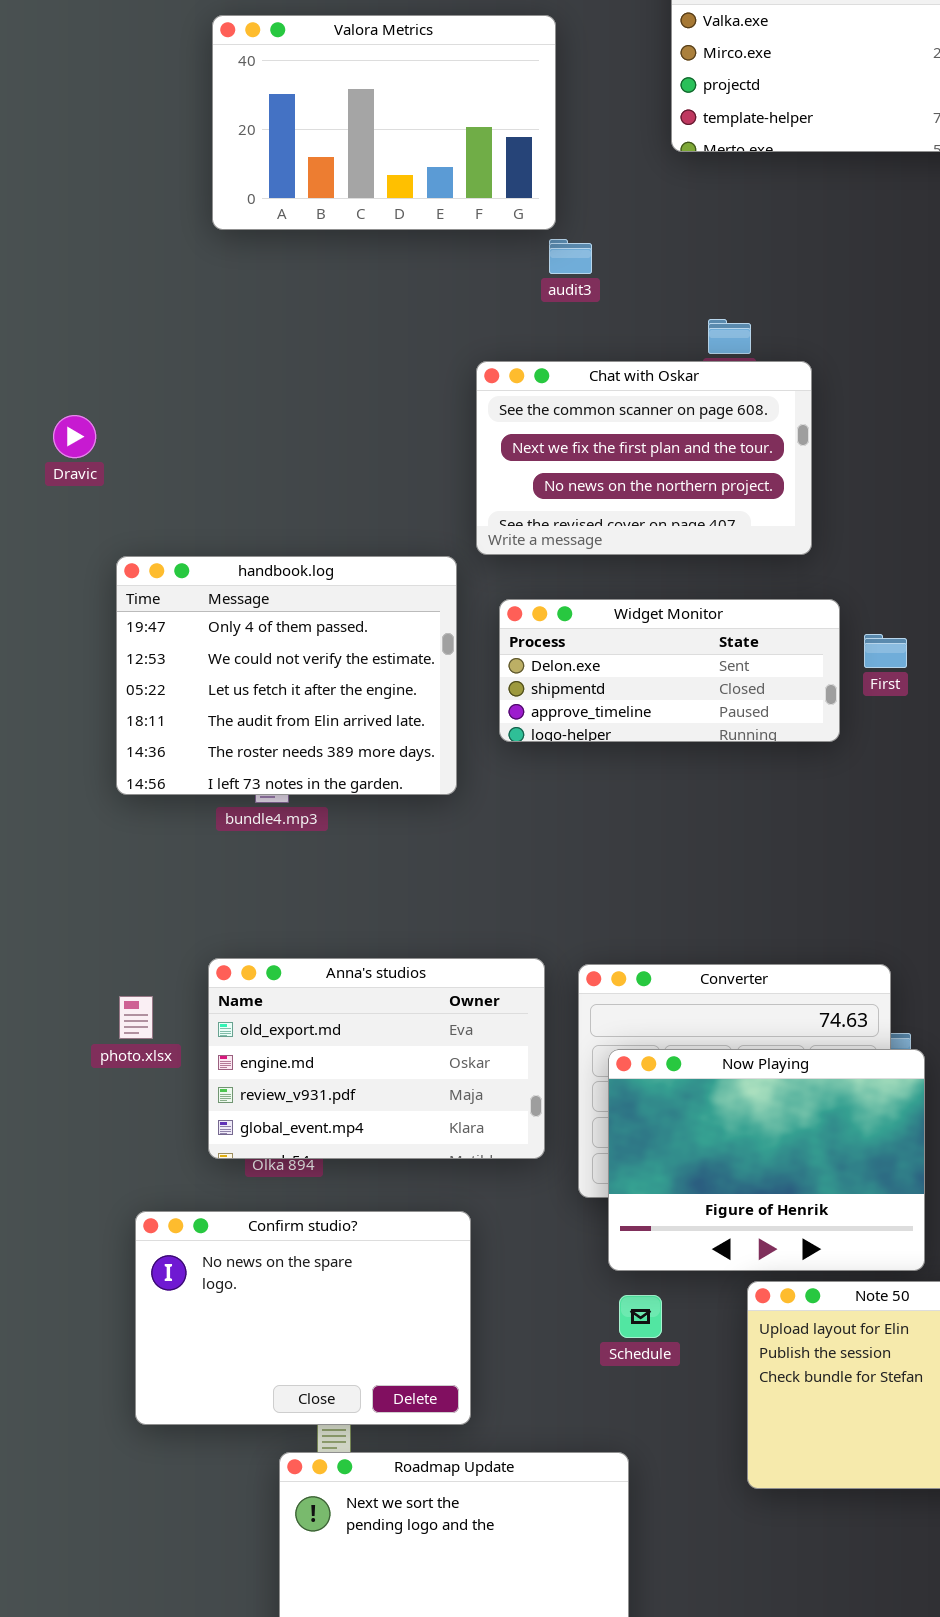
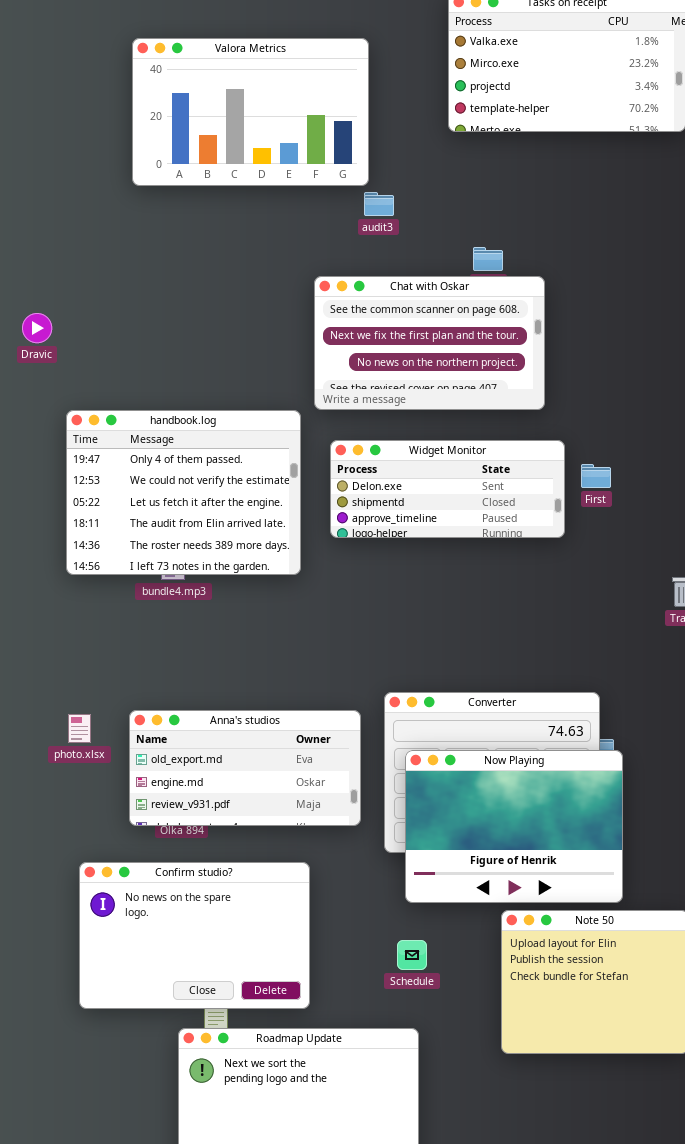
Anna's studios: [208,958,545,1159] -> [129,710,361,826], resized
Schedule: [619,1295,662,1338] -> [397,940,427,970], moved

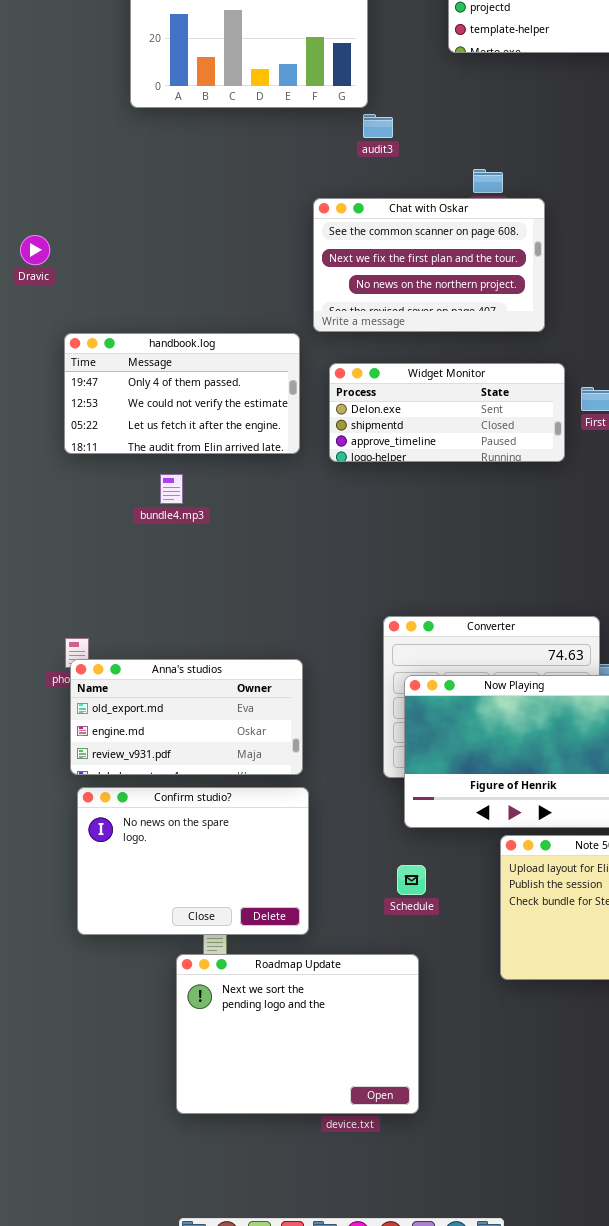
handbook.log: [66,410,301,575] -> [64,333,300,454], resized
Anna's studios: [129,710,361,826] -> [70,659,303,775], moved

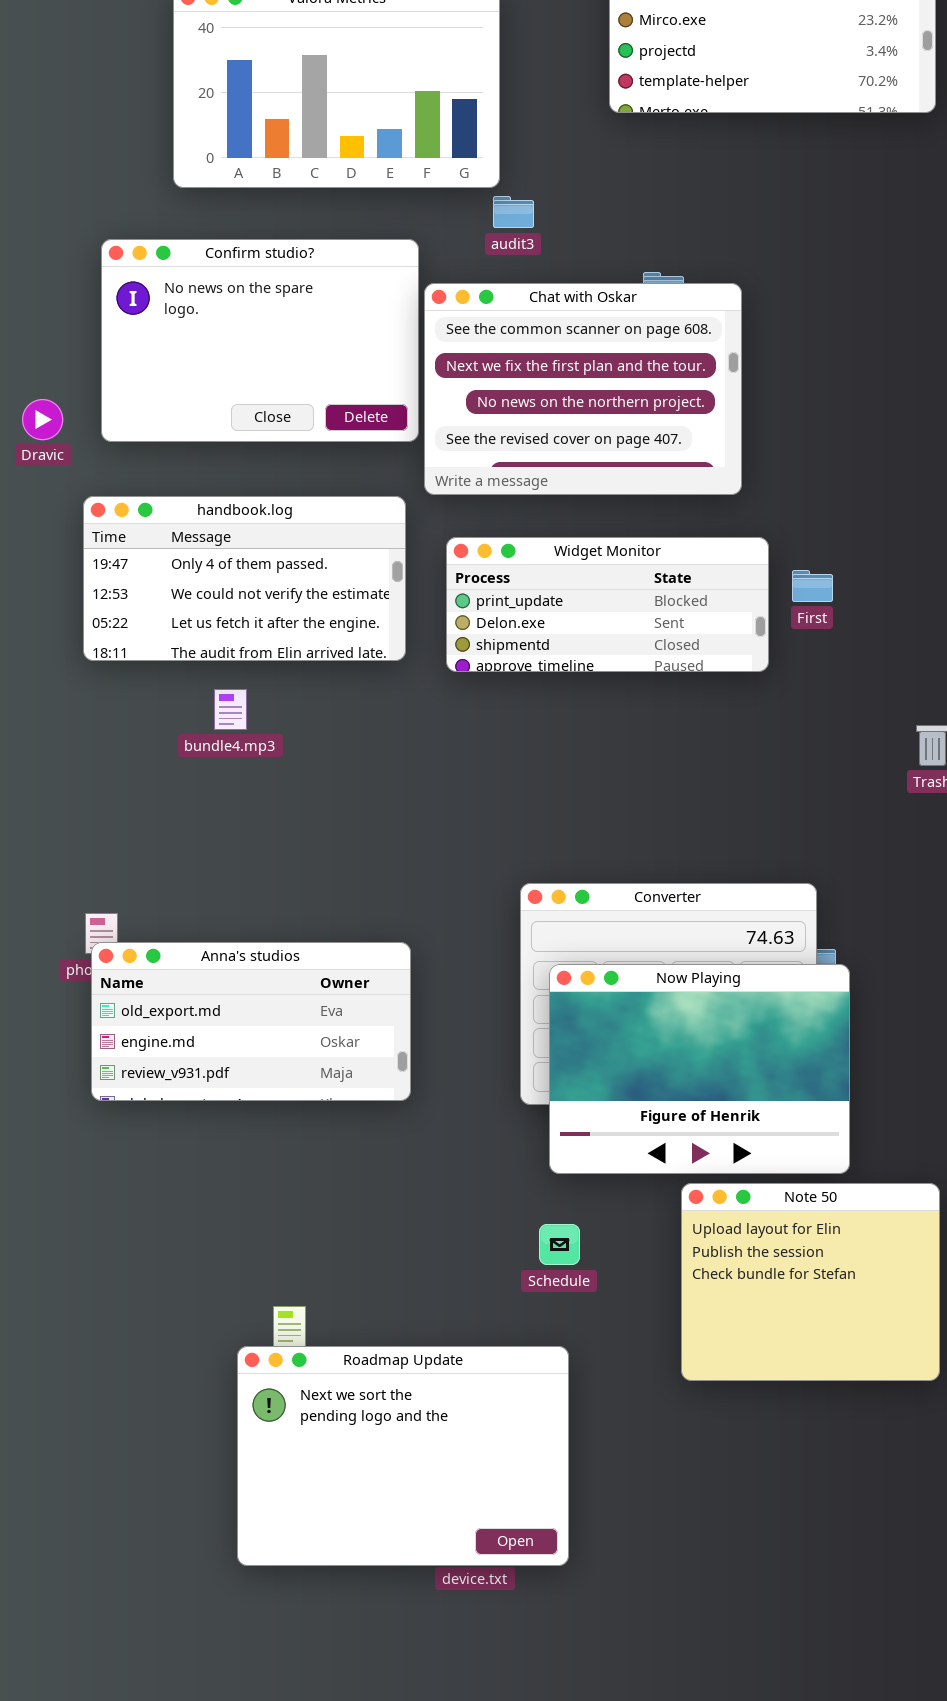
Chat with Oskar: [313,198,545,332] -> [424,283,742,495], resized
Dravic: [20,235,50,265] -> [22,399,63,440], moved
Widget Monitor: [329,363,565,462] -> [446,537,769,672], scrolled up 1 row
Confirm studio?: [77,787,309,935] -> [101,239,419,442], moved

